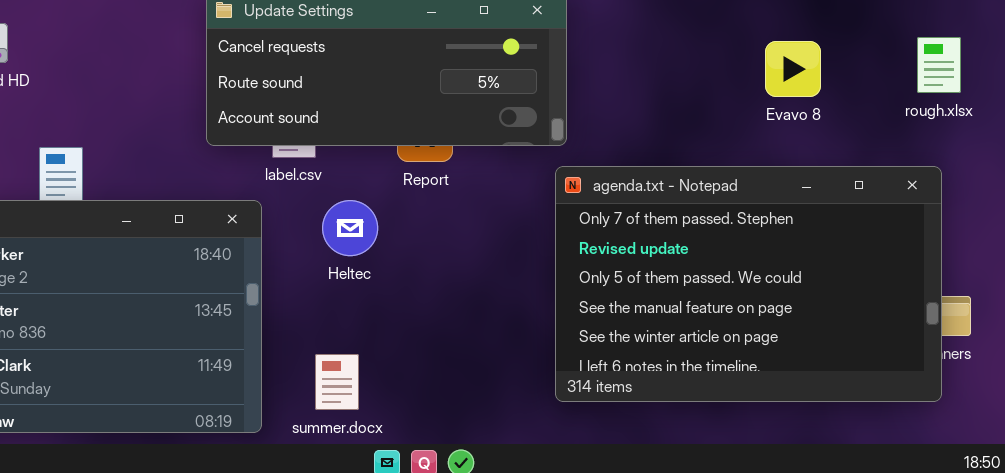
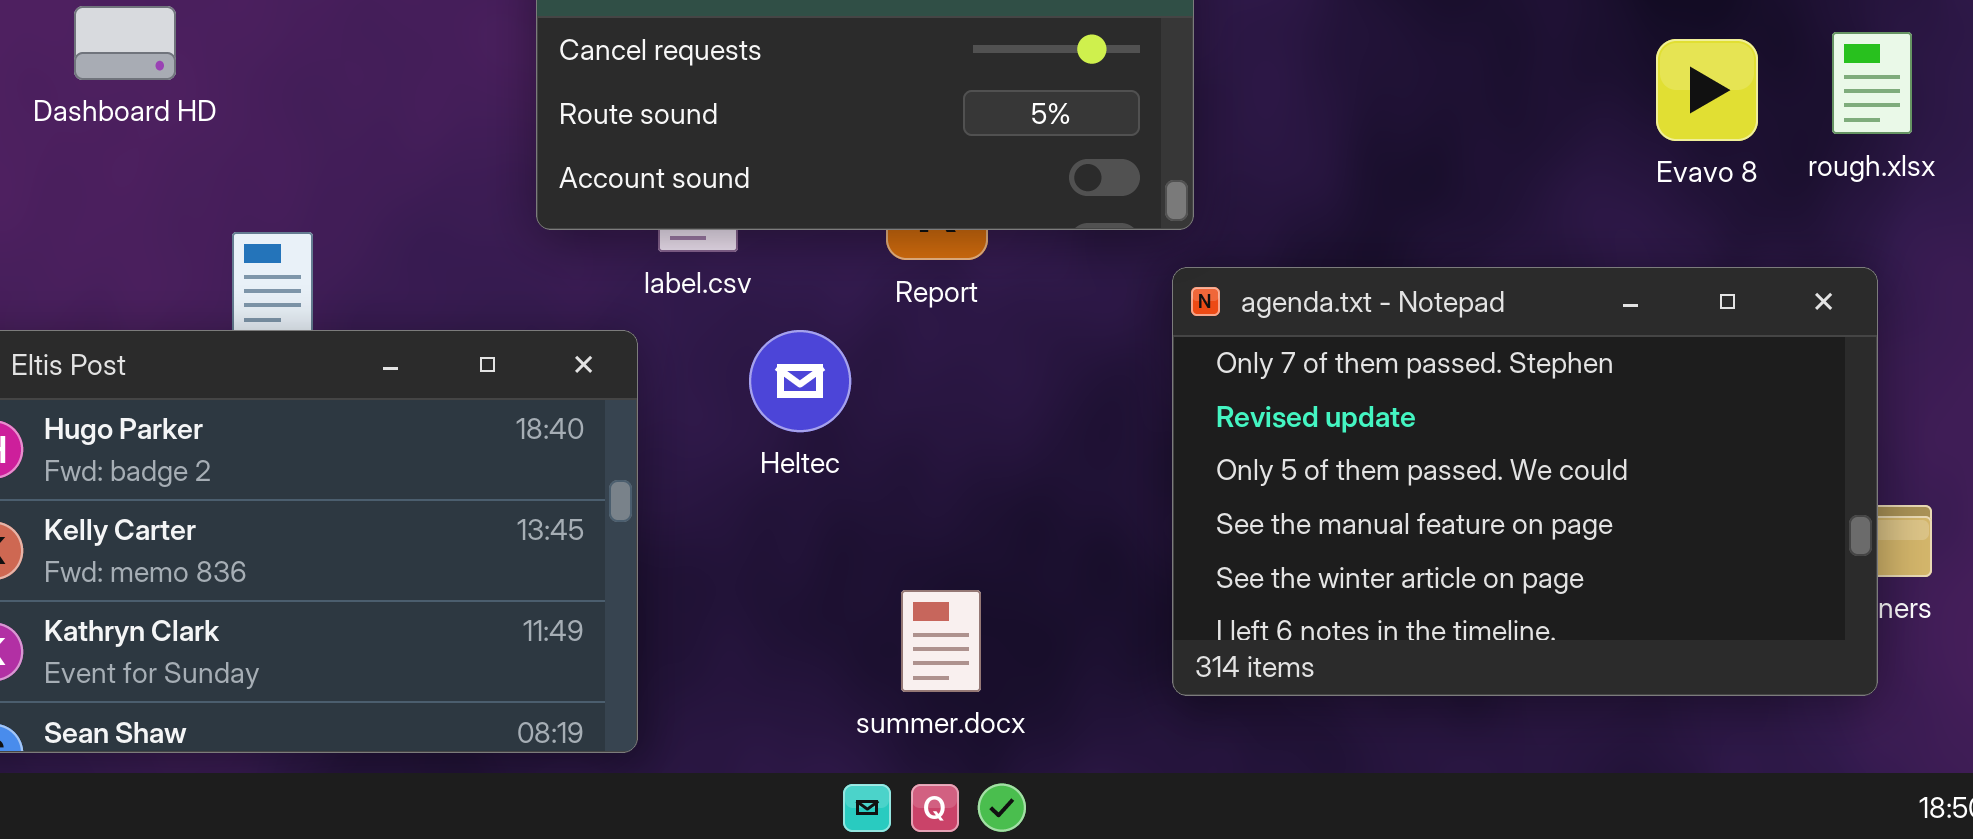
Evavo 8: [765,41,821,97] -> [1656,39,1758,141], moved
summer.docx: [315,354,359,410] -> [901,590,981,692], moved

